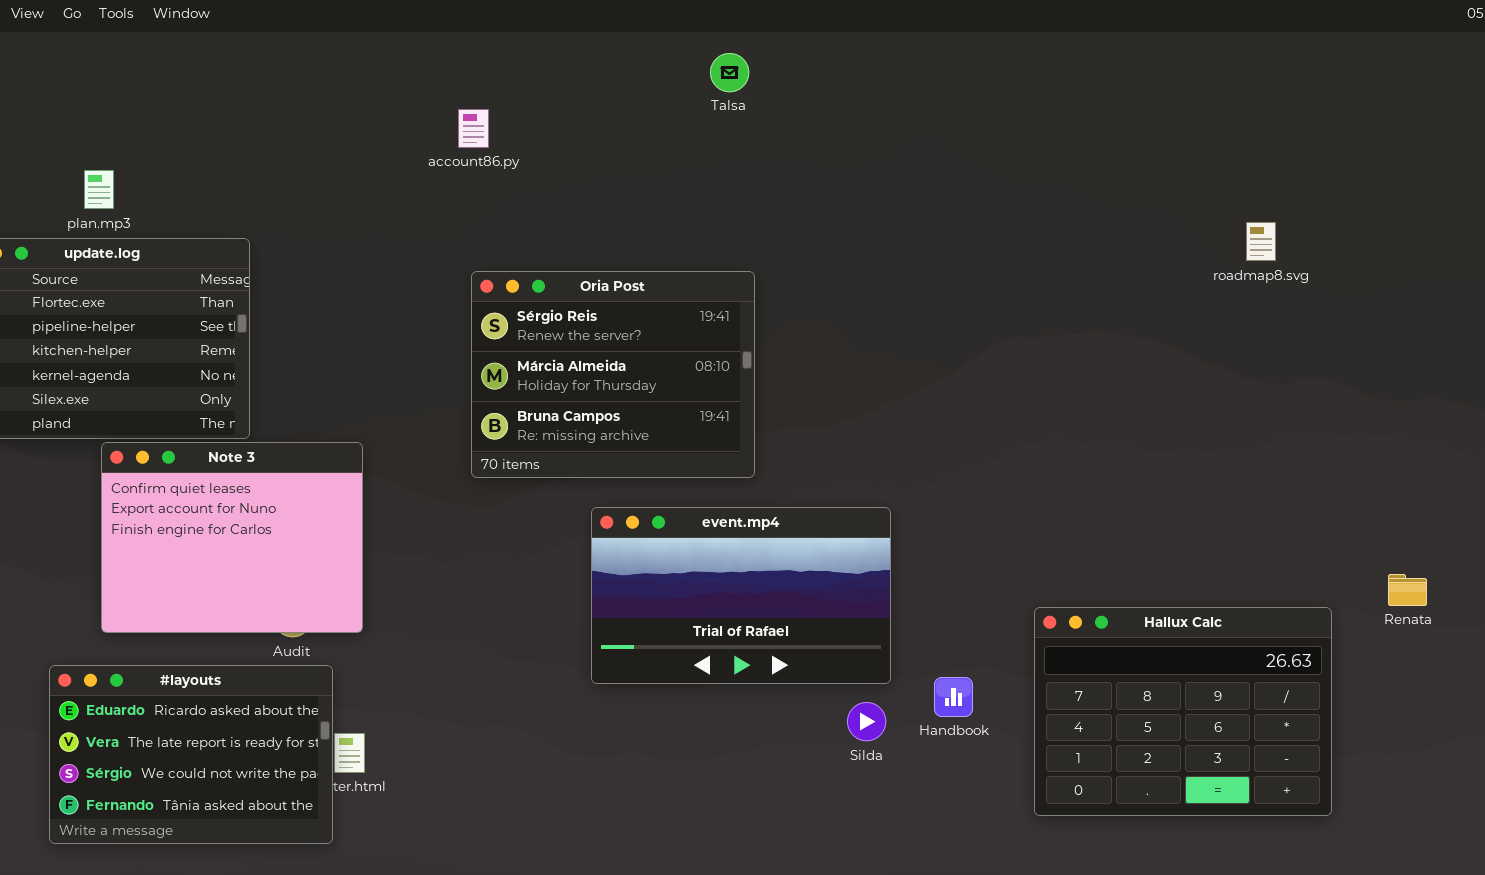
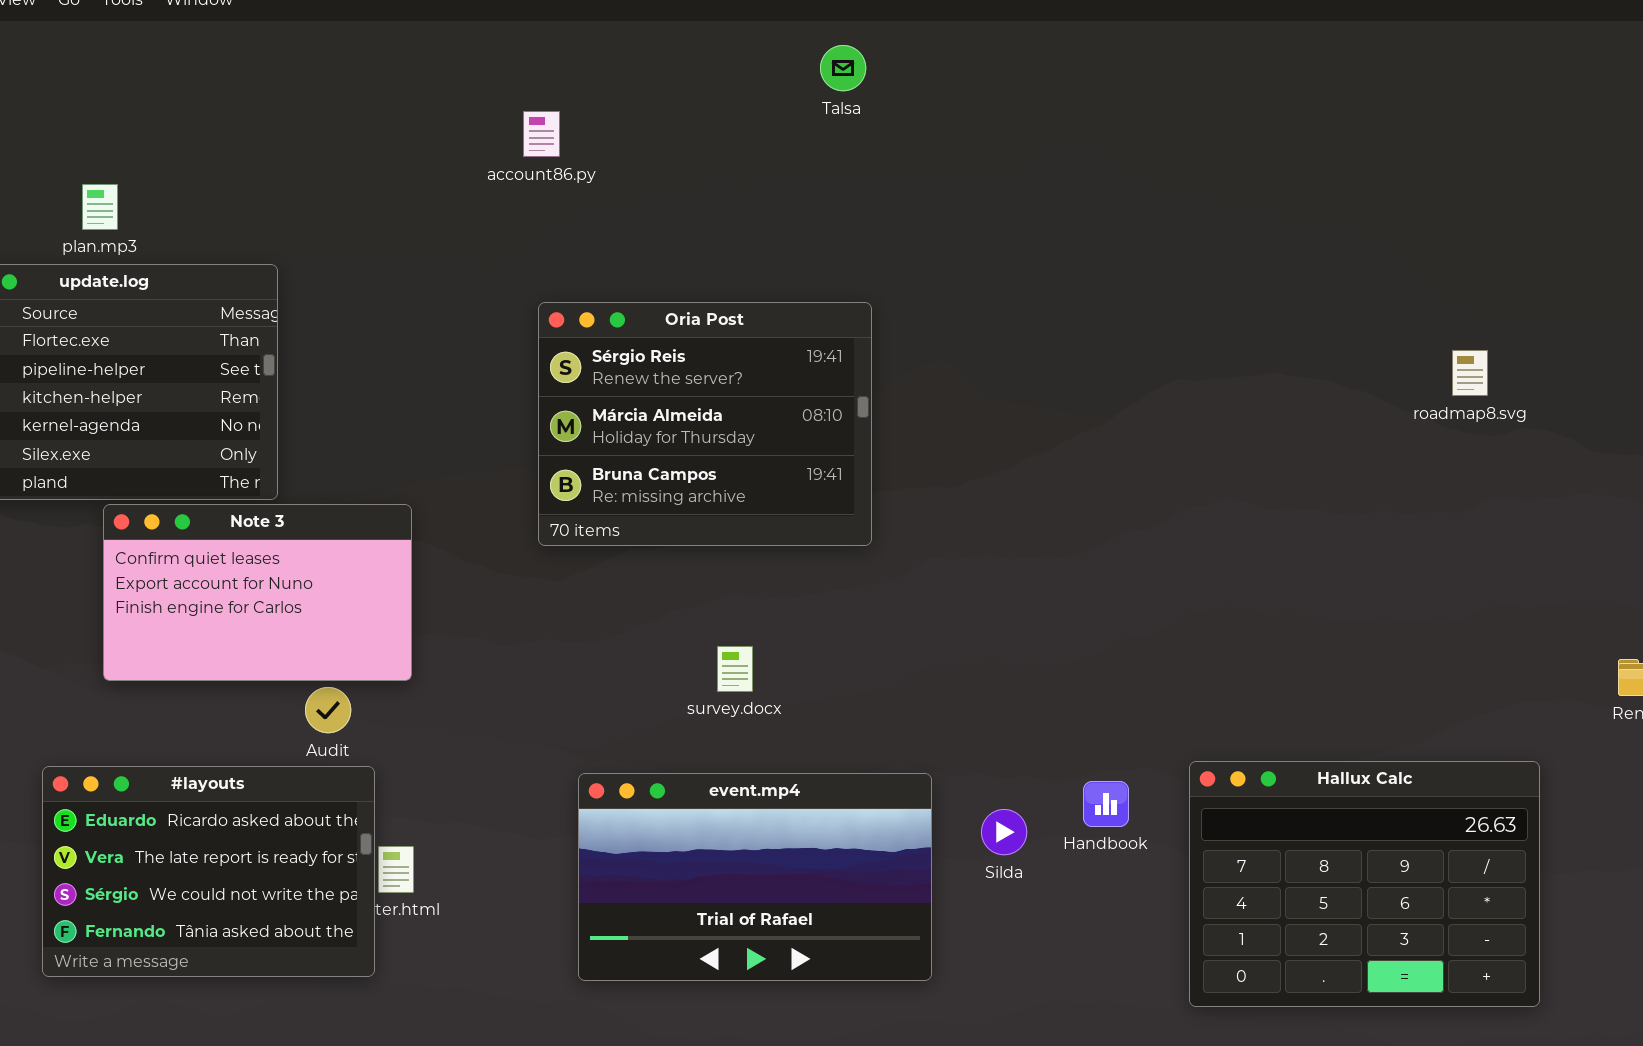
roadmap8.svg: [1246,222,1276,261] -> [1452,350,1488,396], moved
Note 3: [101,442,363,633] -> [103,504,412,681], resized
event.mp4: [591,507,891,684] -> [578,773,932,981], moved
Hallux Calc: [1034,607,1332,816] -> [1189,761,1540,1007], moved

